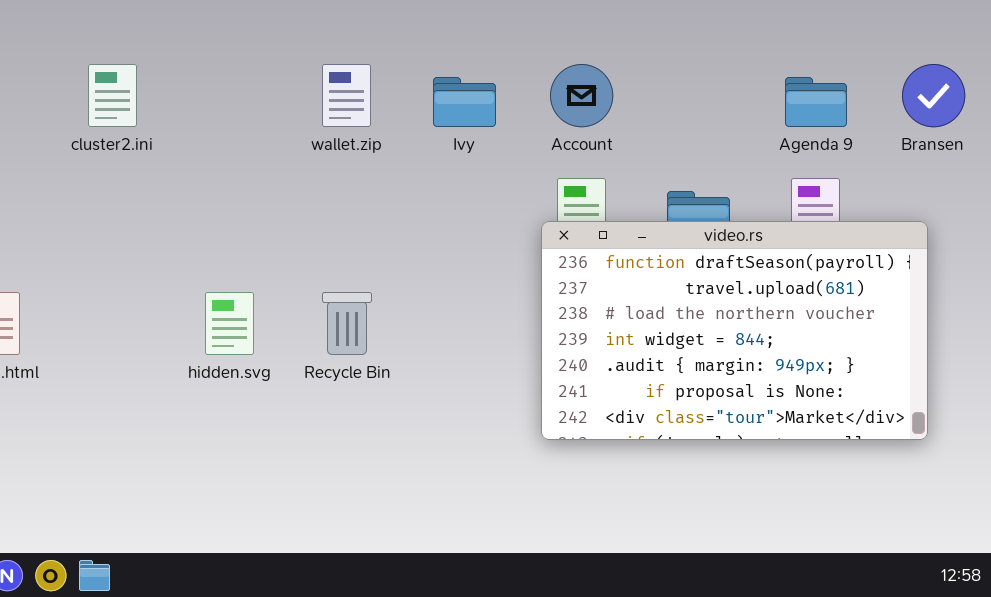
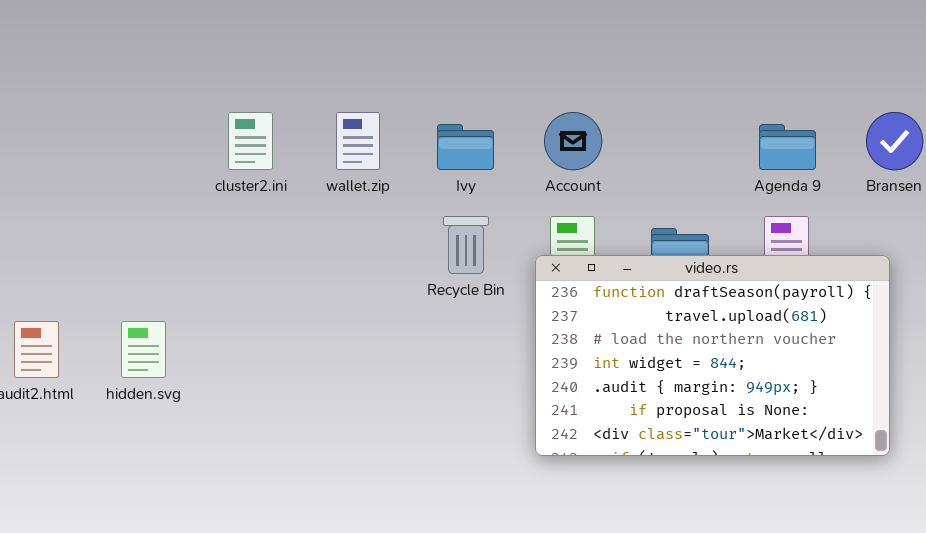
cluster2.ini: [88,64,137,127] -> [228,112,273,170], moved
hidden.svg: [205,292,254,355] -> [121,321,166,378], moved
Recycle Bin: [322,292,372,355] -> [443,216,489,274], moved

